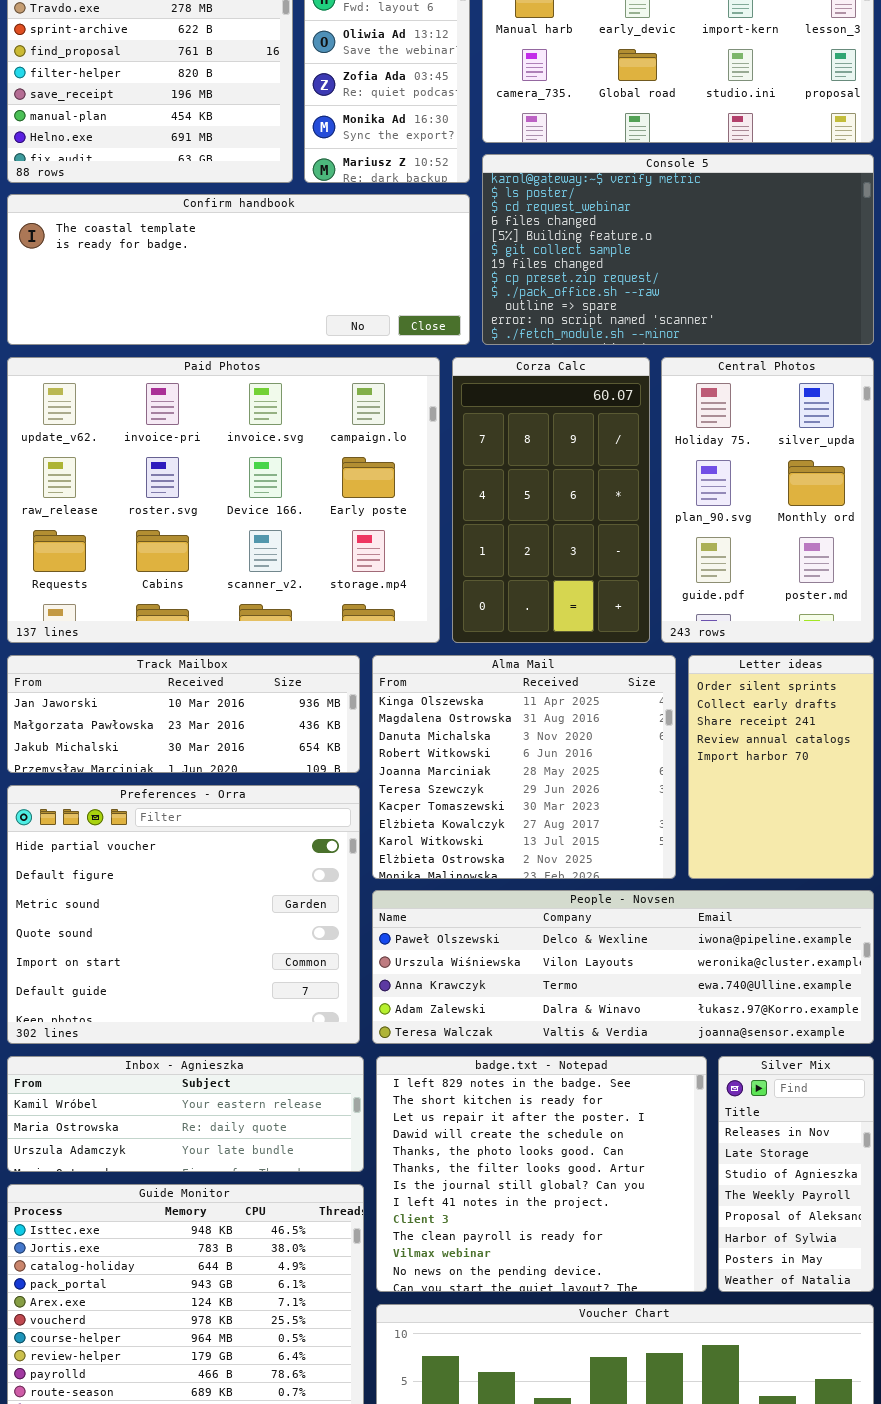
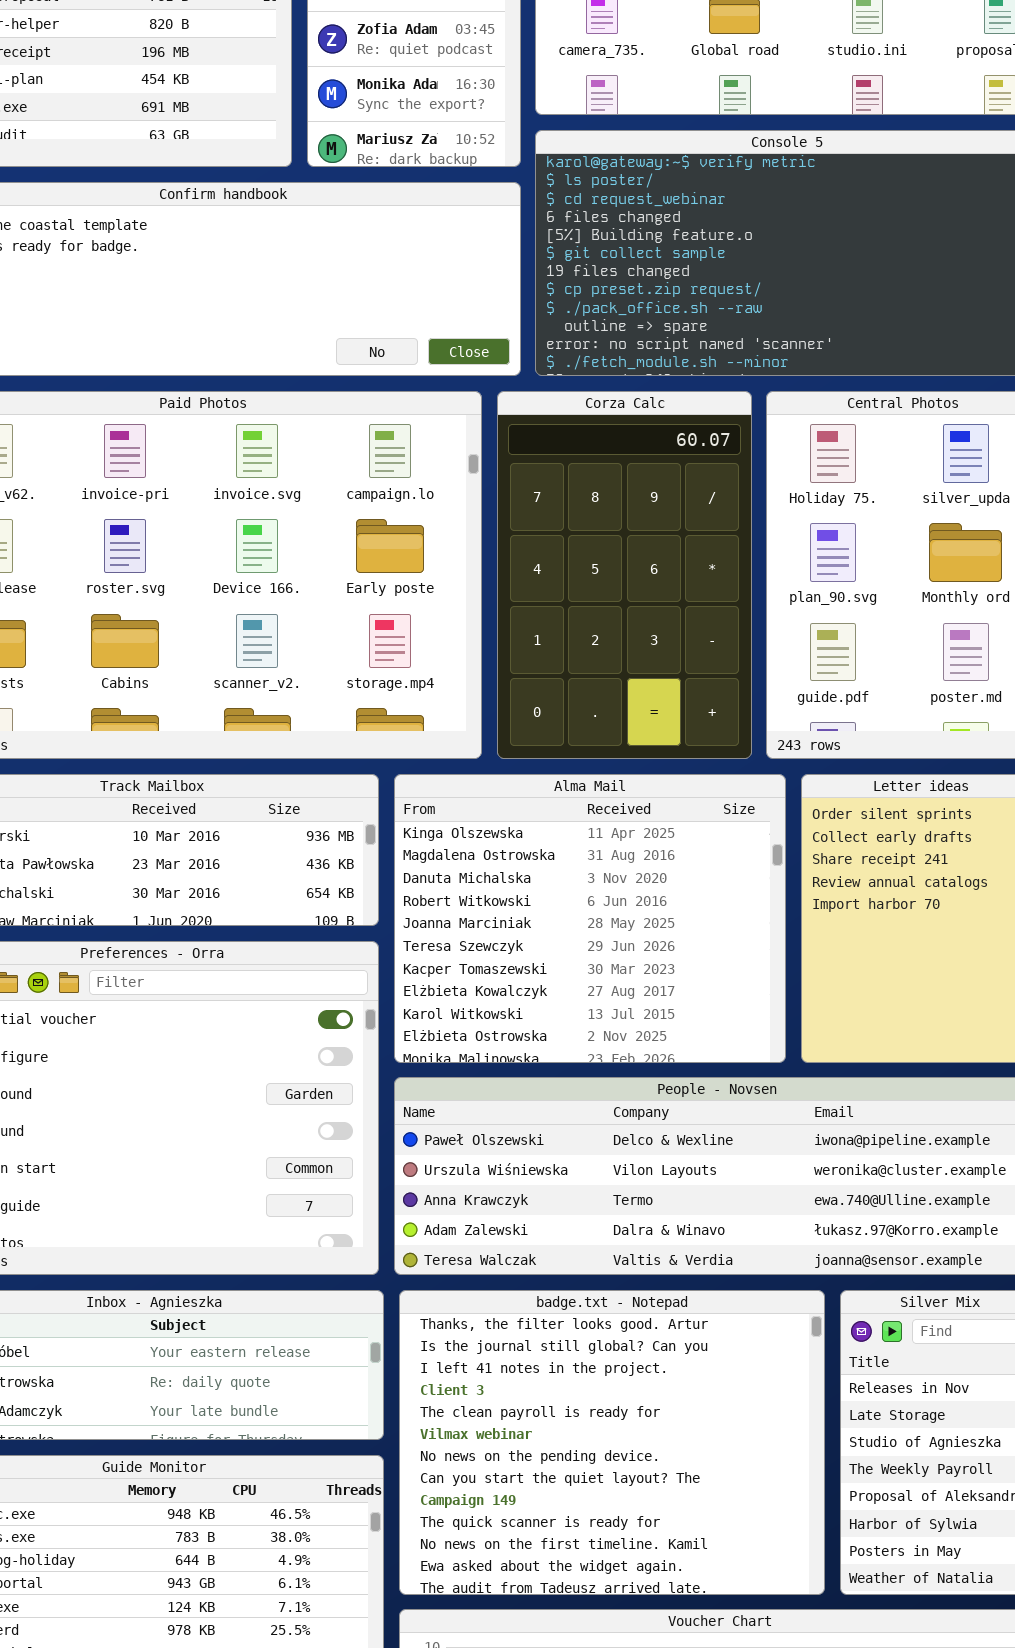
badge.txt - Notepad: [376,1056,707,1292] -> [399,1290,825,1595], scrolled down 5 rows

